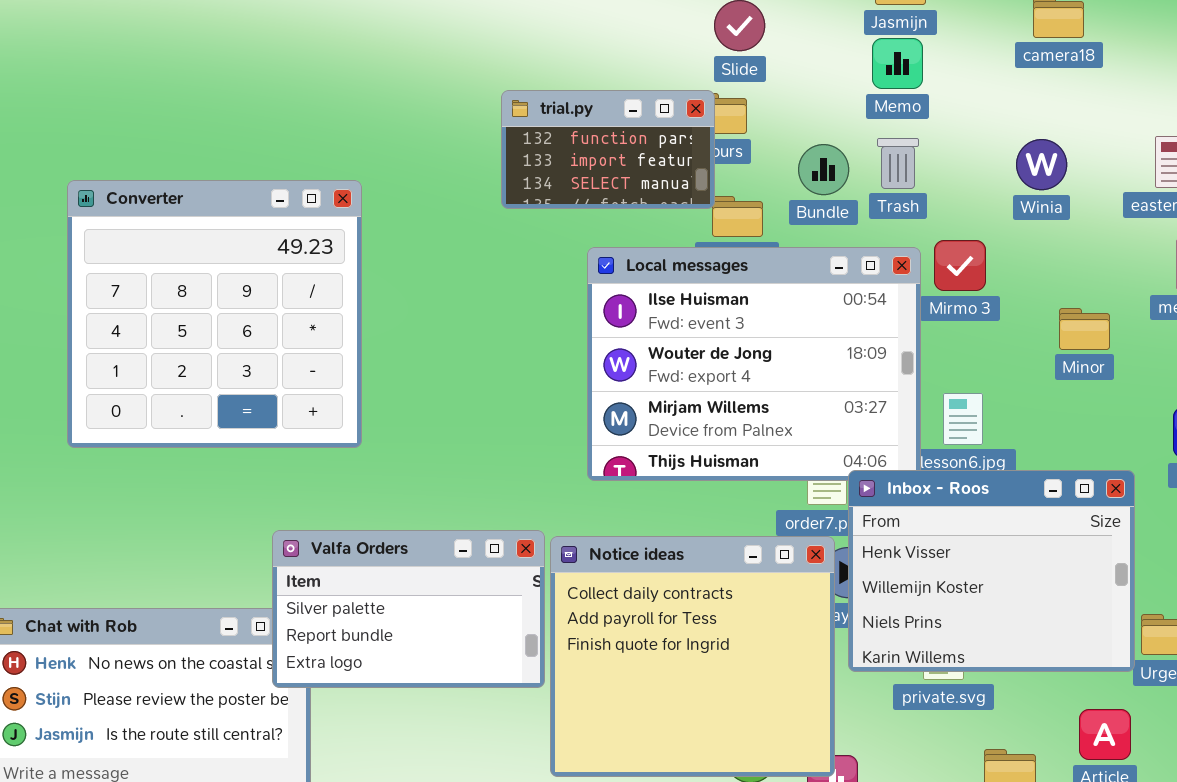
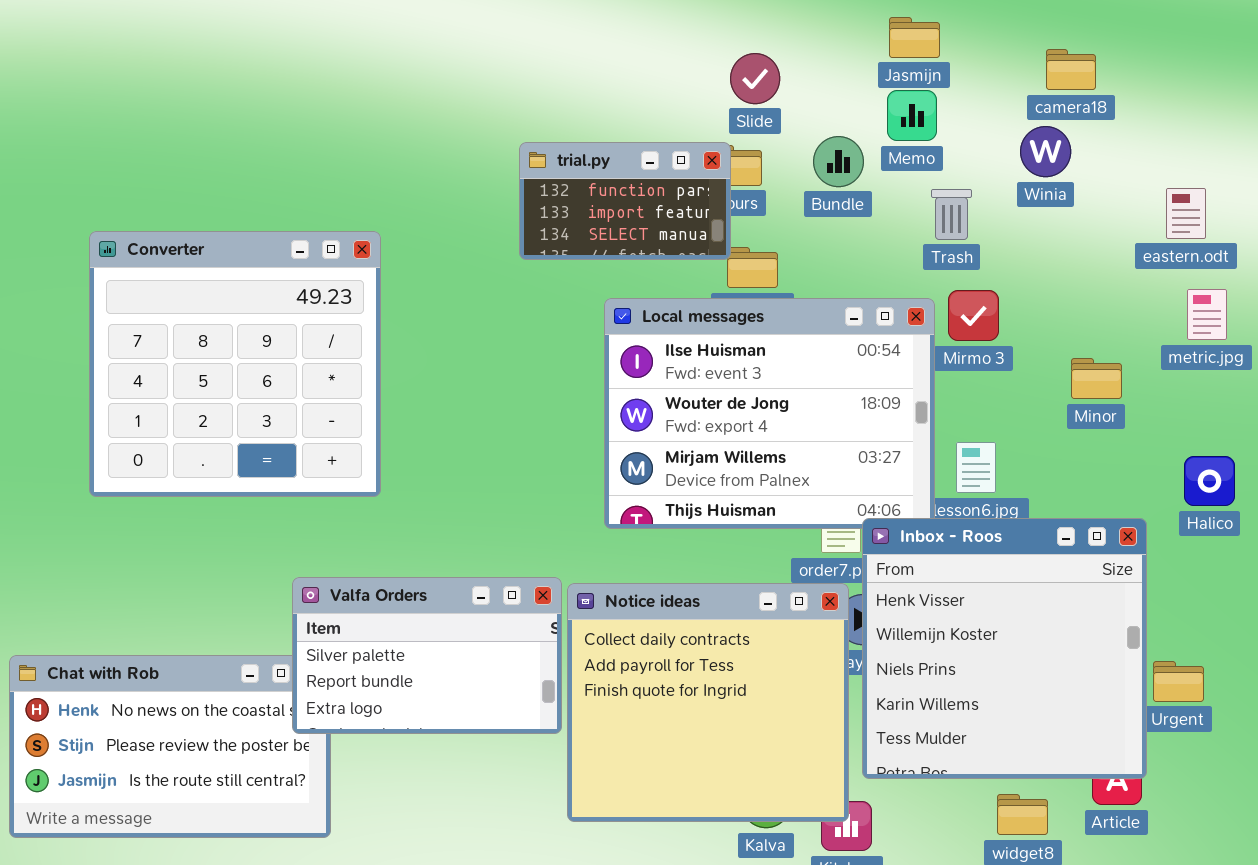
Trash: [877,138,919,189] -> [931,189,972,240], moved
Winia: [1016,139,1067,190] -> [1020,126,1071,177], moved
Bundle: [798,144,849,195] -> [813,136,864,187], moved
Inbox - Roos: [848,470,1135,672] -> [862,518,1147,779], resized

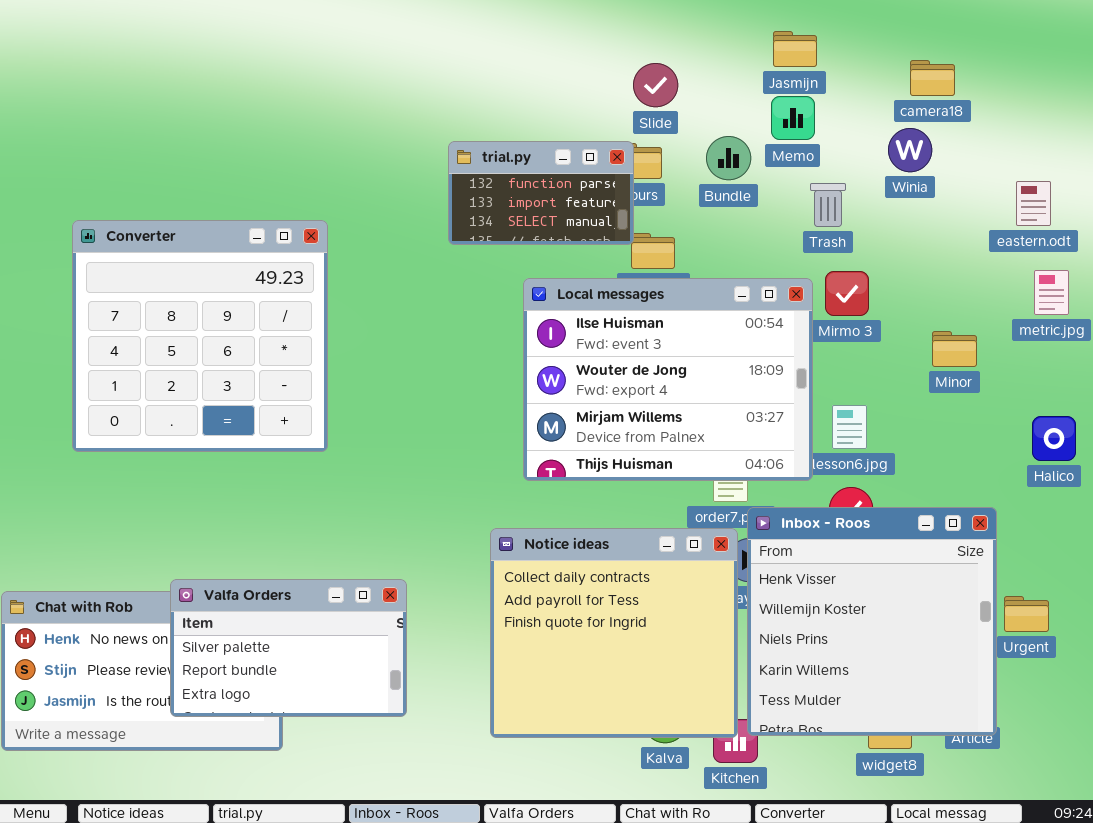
Inbox - Roos: [862,518,1147,779] -> [747,507,997,736], moved
Valfa Orders: [292,577,562,734] -> [170,579,407,717], moved

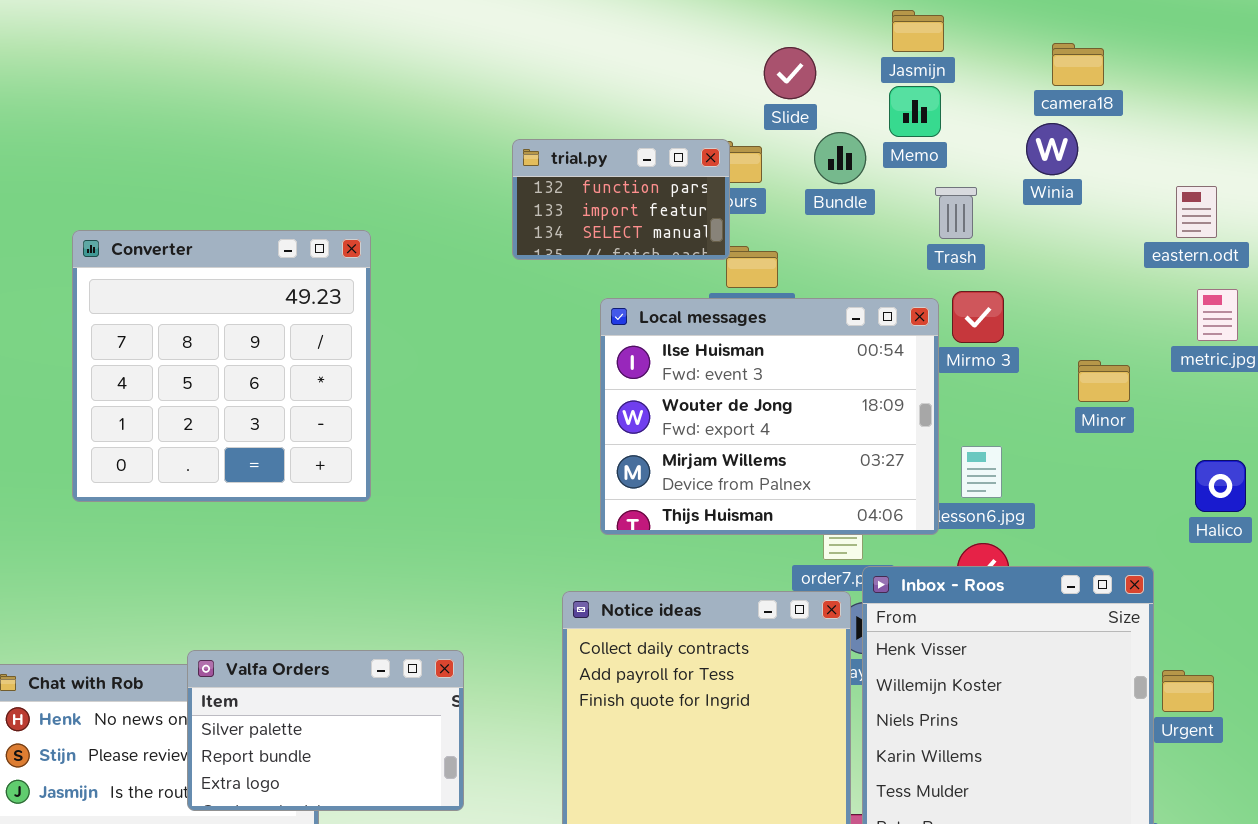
Slide: [633,63,678,107] -> [764,47,816,99], moved

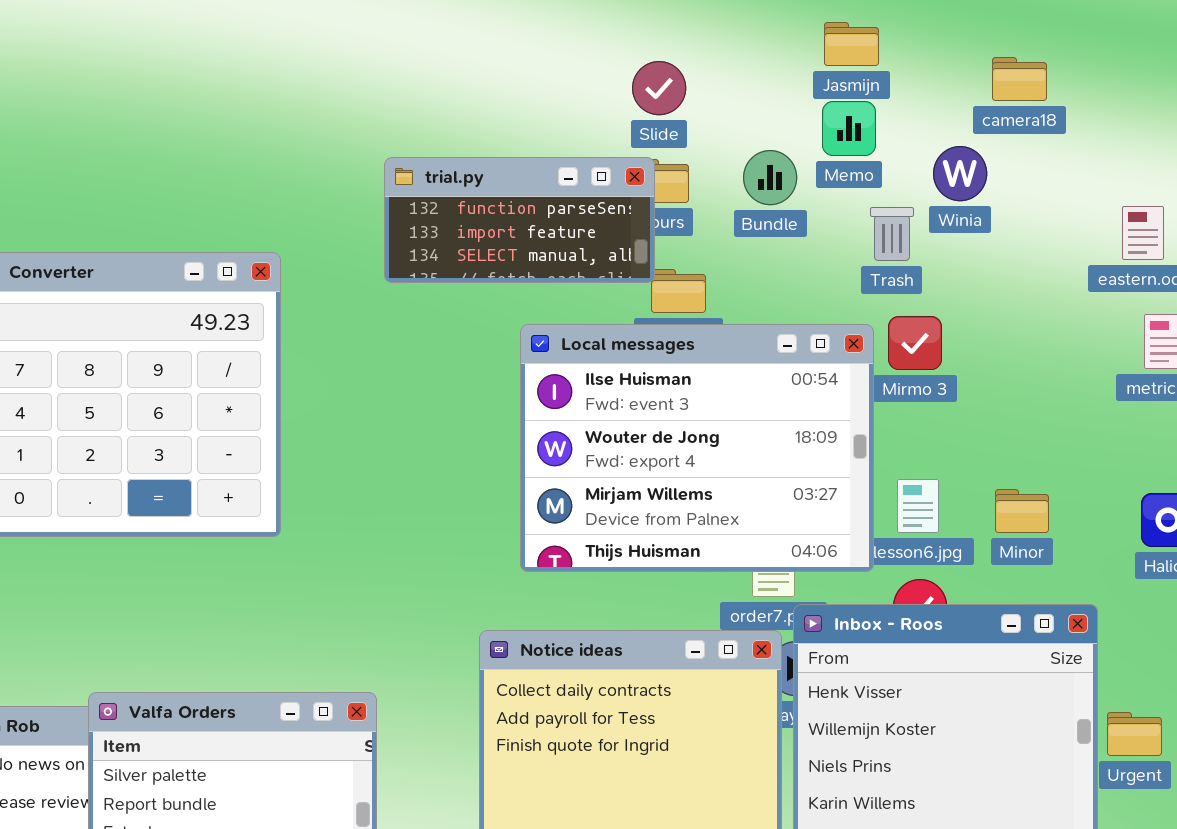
Slide: [764,47,816,99] -> [632,61,686,115], moved
Winia: [1026,123,1078,175] -> [933,146,987,201], moved
trial.py: [512,139,730,260] -> [384,157,655,283], resized
Minor: [1078,360,1130,402] -> [995,489,1049,533], moved

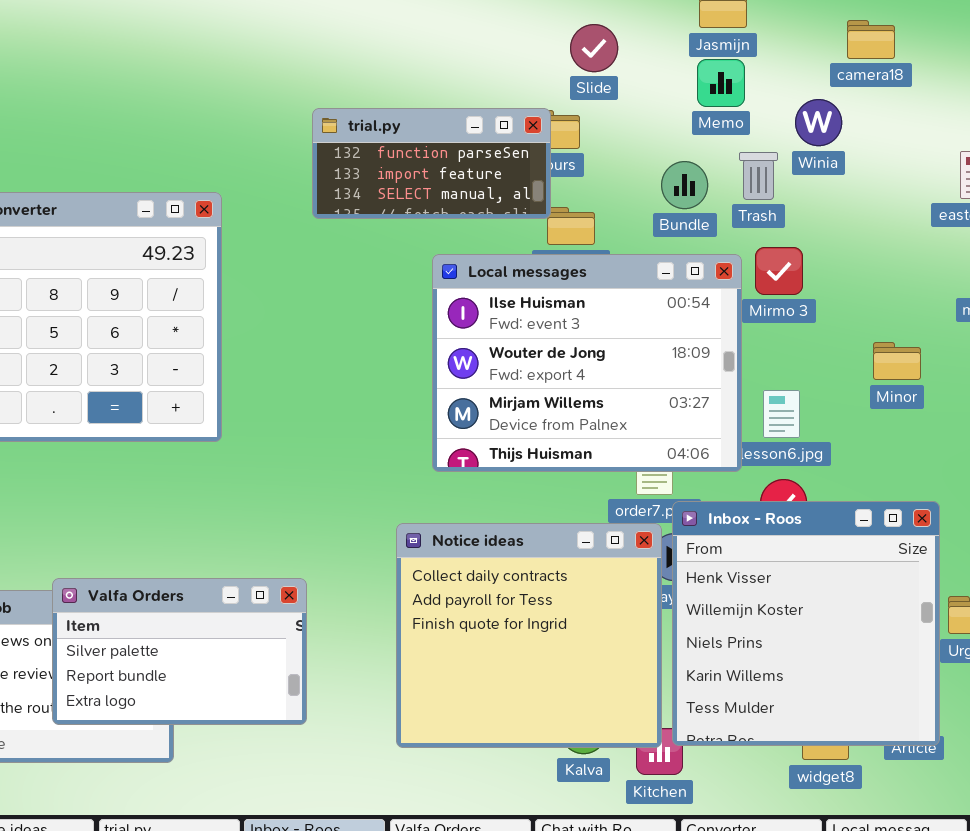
Slide: [632,61,686,115] -> [570,24,618,72], moved
Bundle: [743,150,797,205] -> [661,161,708,209], moved
Minor: [995,489,1049,533] -> [873,342,921,380], moved

